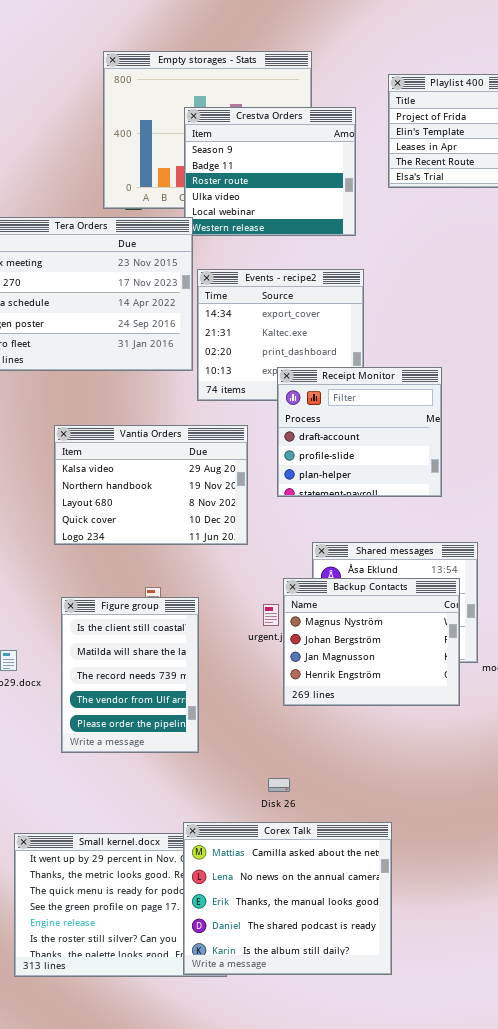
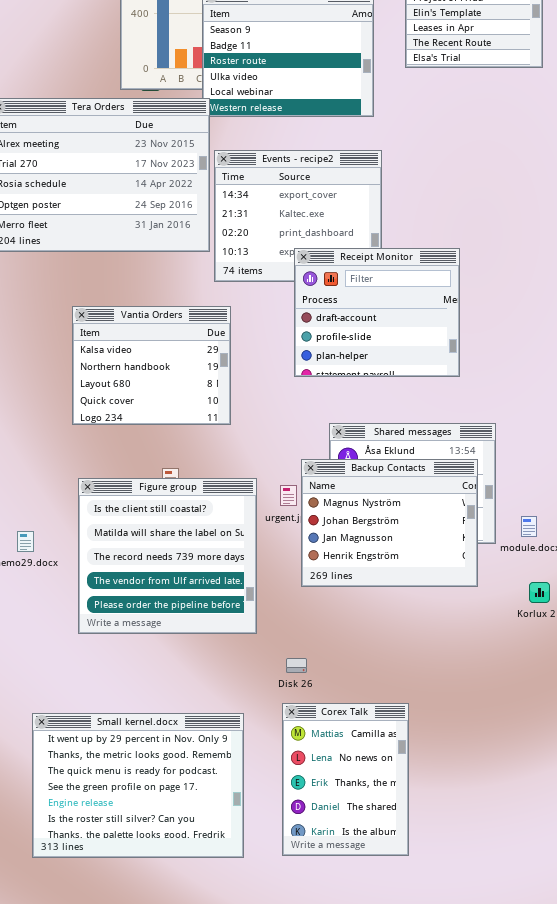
Vantia Orders: [54,425,248,545] -> [72,306,231,425], resized
Figure group: [61,597,199,753] -> [78,478,257,634], resized
Corex Talk: [183,822,392,975] -> [282,703,409,856], resized

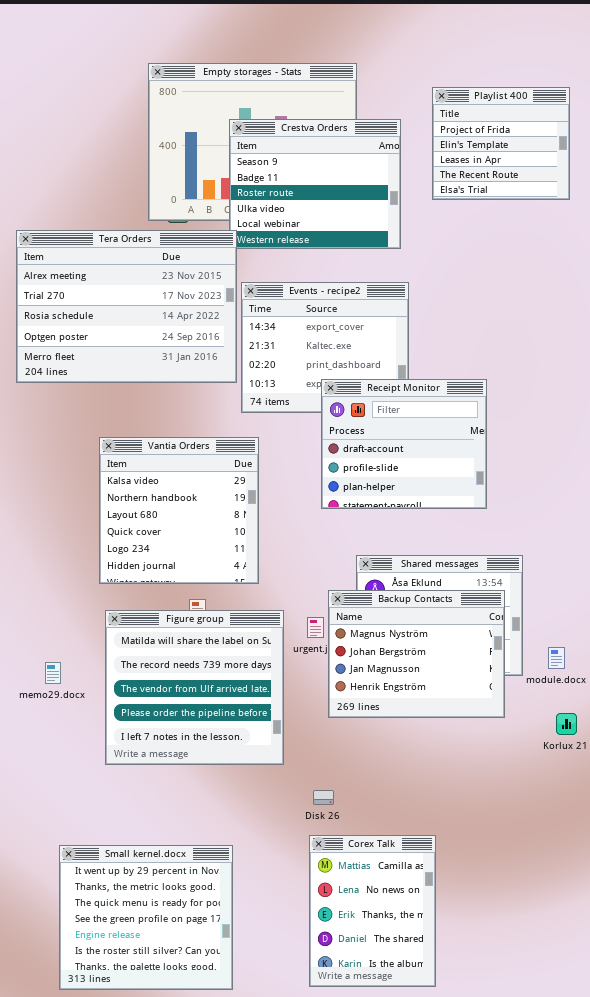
Vantia Orders: [72,306,231,425] -> [99,437,259,584], resized
Figure group: [78,478,257,634] -> [105,610,284,765], scrolled down 1 row
Small kernel.docx: [32,713,244,858] -> [59,845,233,990], resized

